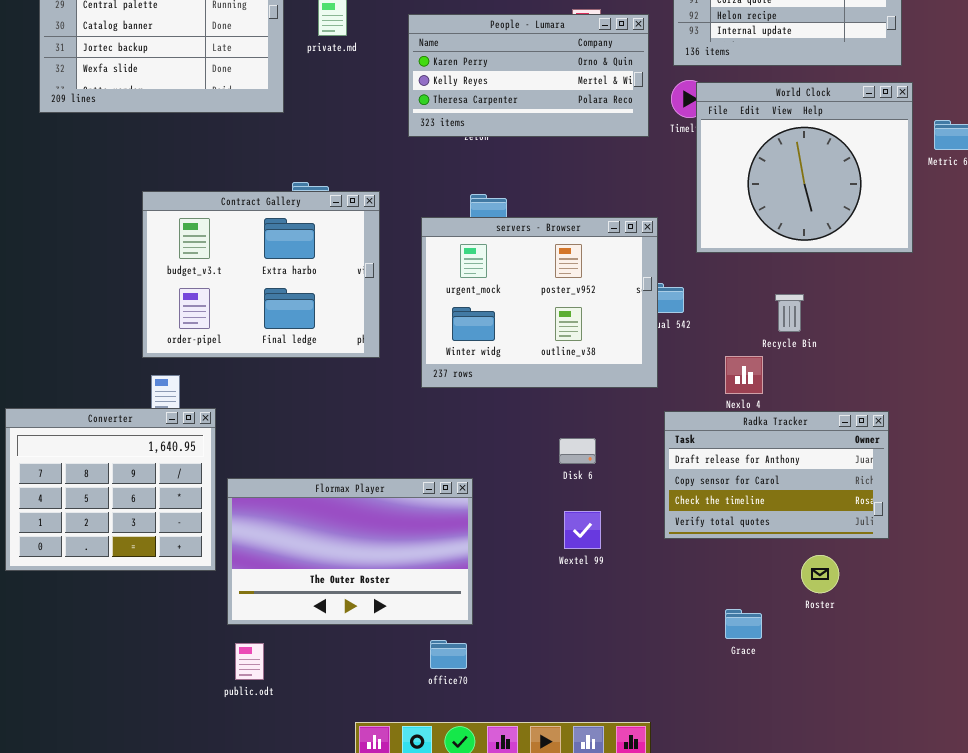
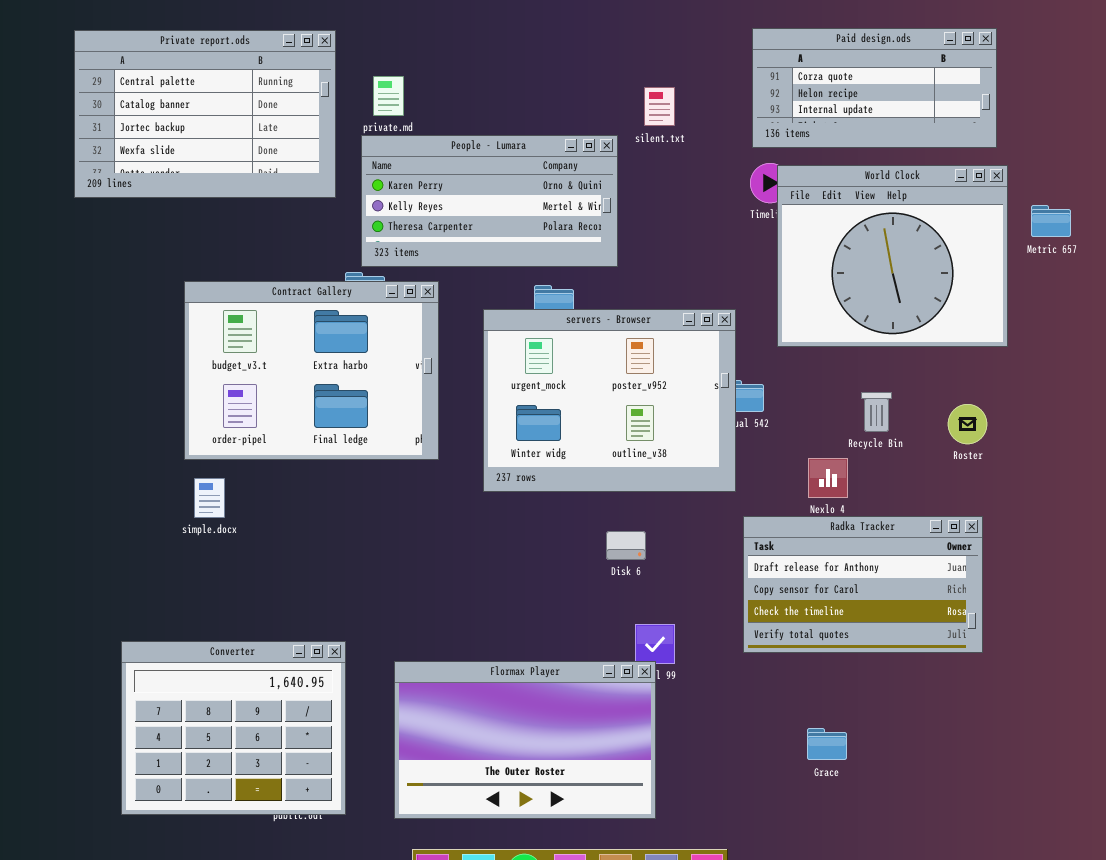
People - Lumara: [408,14,649,137] -> [361,135,618,267], moved
Converter: [5,408,216,571] -> [121,641,346,815], moved
Disk 6: [559,438,596,464] -> [606,531,646,560], moved
Flormax Player: [227,478,473,625] -> [394,661,656,819], moved
Roster: [801,555,839,593] -> [948,404,987,444], moved

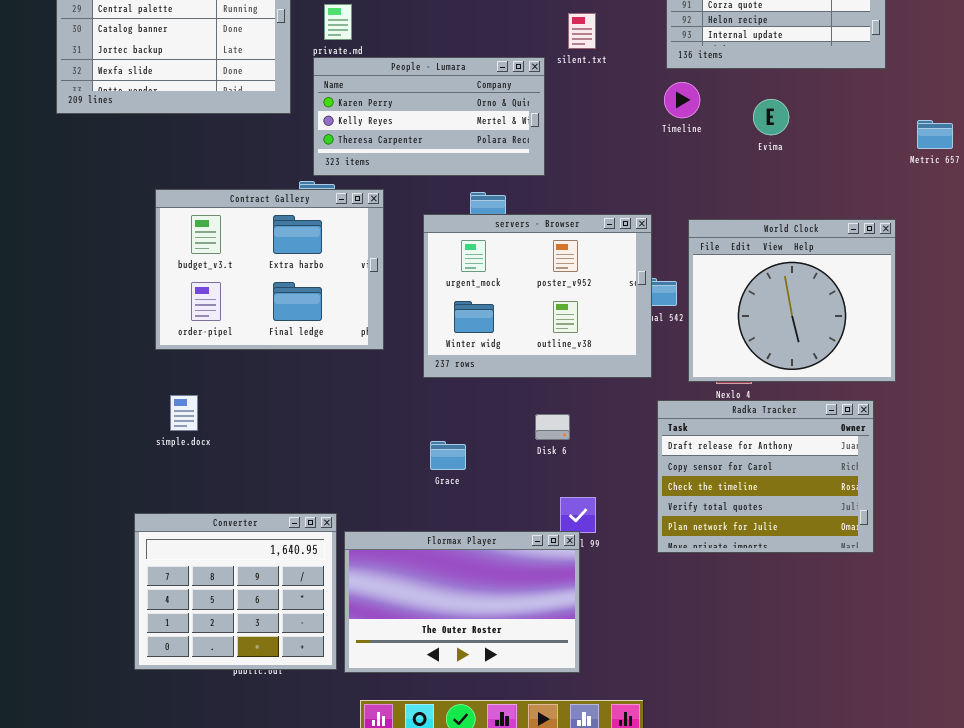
World Clock: [777,165,1008,347] -> [688,219,896,382], moved
simple.docx: [194,478,225,518] -> [170,395,198,431], moved
Radka Tracker: [743,516,983,653] -> [657,400,874,553], resized
Converter: [121,641,346,815] -> [134,513,337,670], moved
Grace: [807,728,847,760] -> [430,441,466,470], moved

